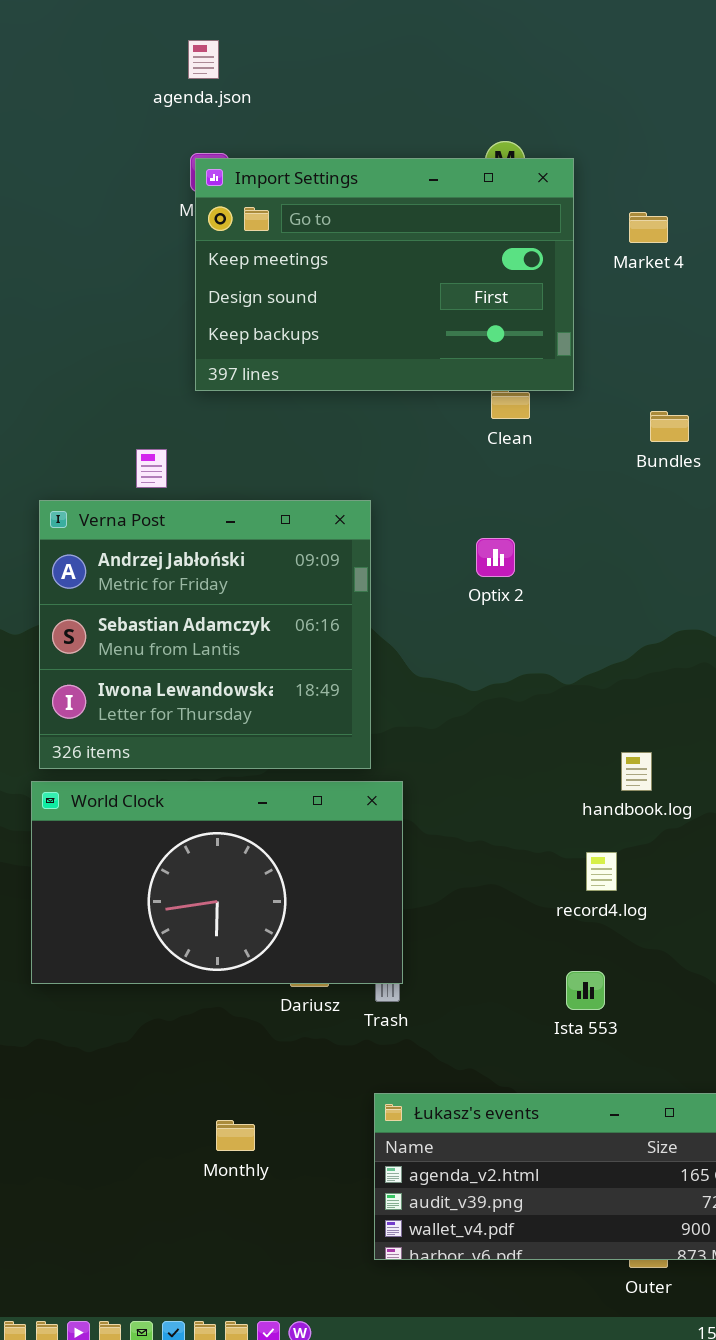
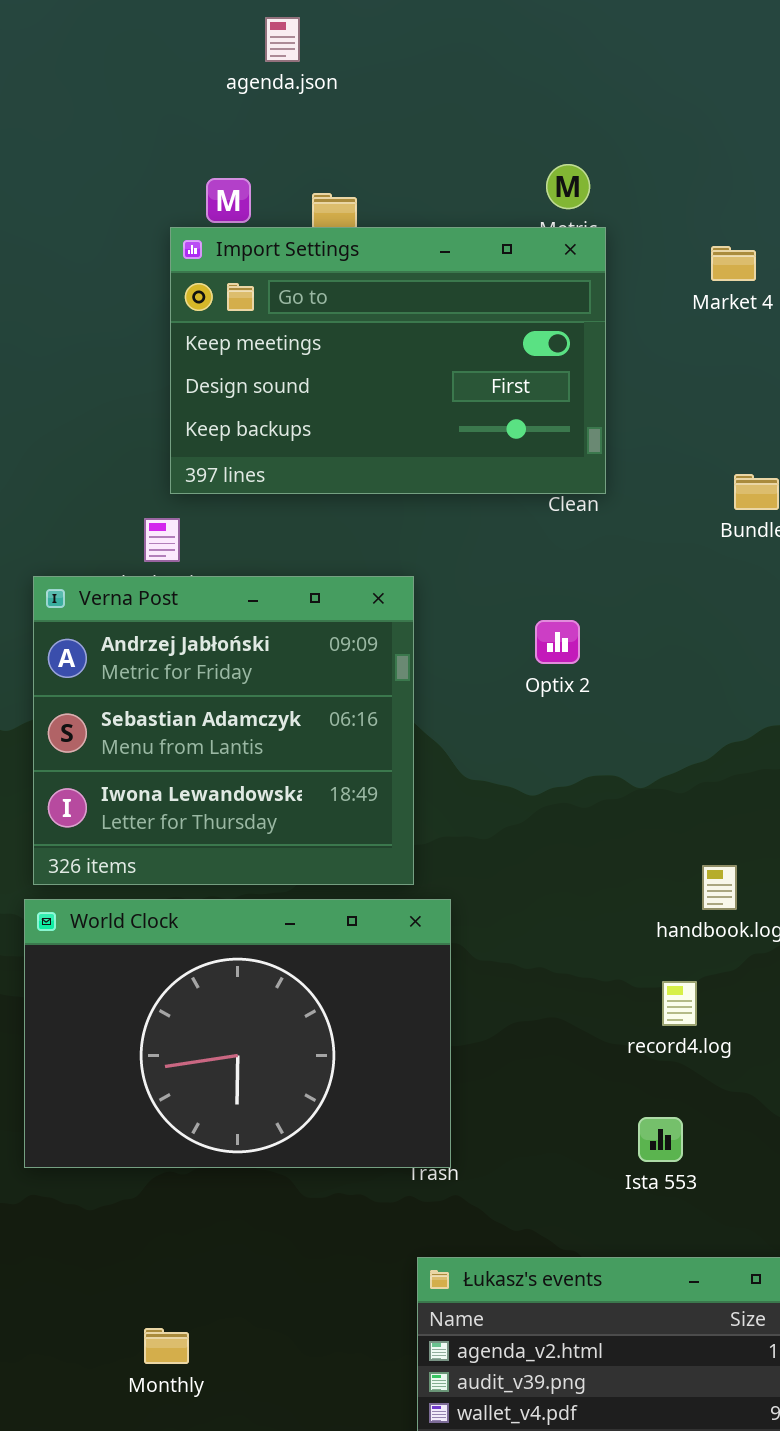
agenda.json: [188,40,219,79] -> [265,17,300,62], moved
Import Settings: [195,158,574,391] -> [170,227,606,494], moved
World Clock: [31,781,403,984] -> [24,899,451,1168], resized
Monthly: [216,1120,255,1151] -> [144,1328,189,1364], moved

